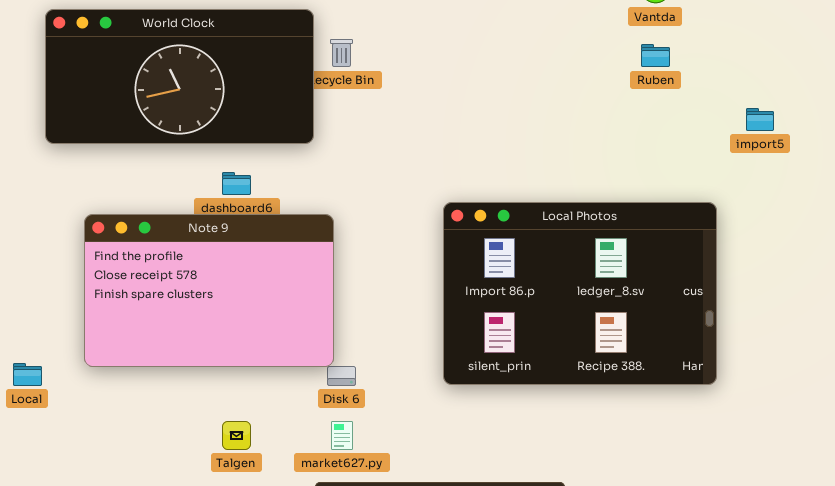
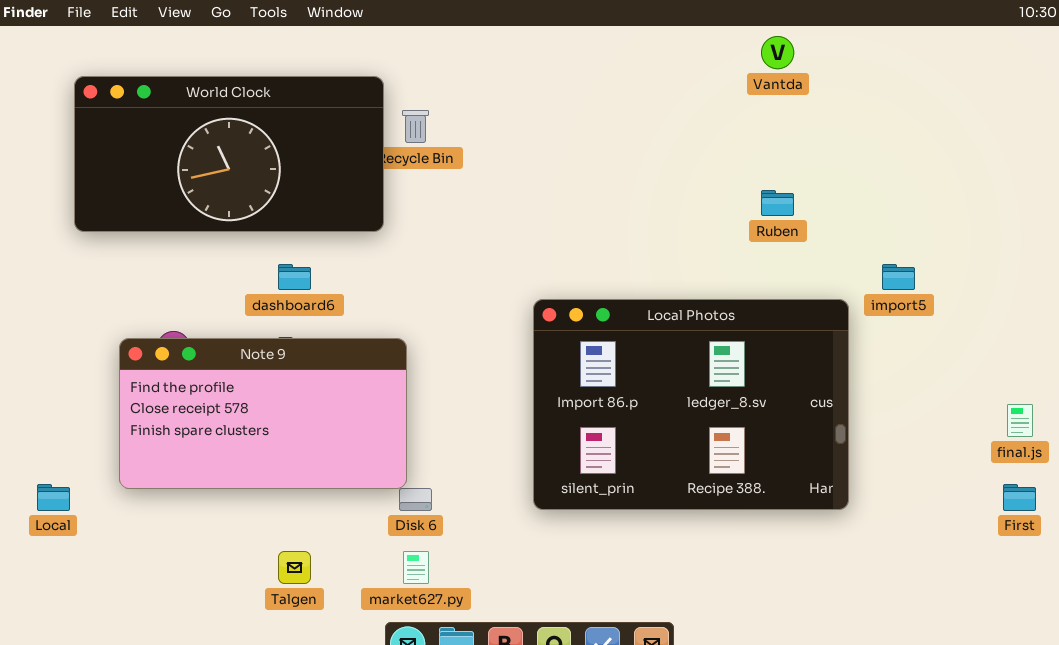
Ruben: [641,44,670,67] -> [761,190,794,216], moved
import5: [746,108,774,131] -> [882,264,915,290], moved
Note 9: [84,214,334,367] -> [119,338,407,489], resized

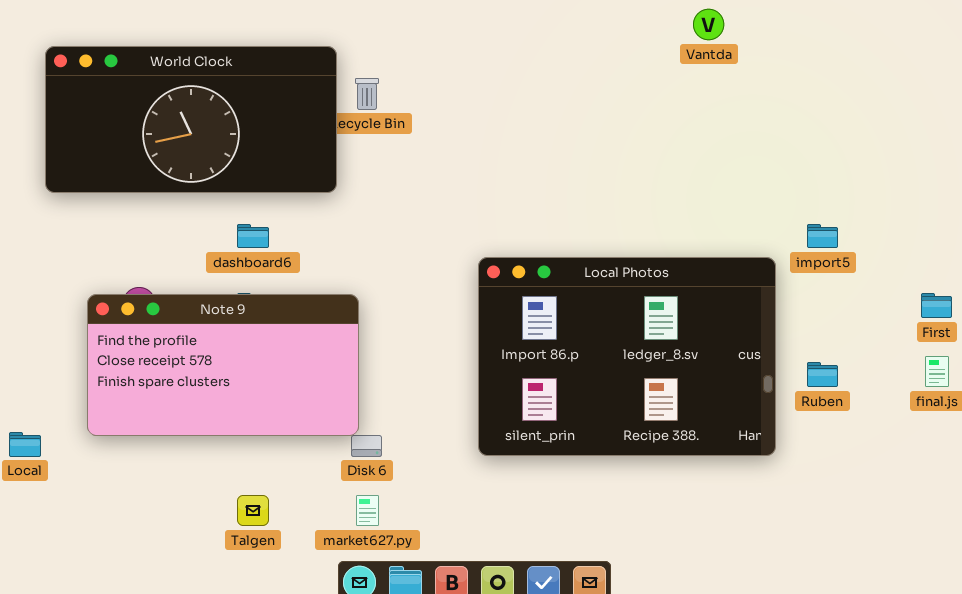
Ruben: [761,190,794,216] -> [807,362,838,387], moved
First: [1003,484,1036,511] -> [921,293,952,318], moved

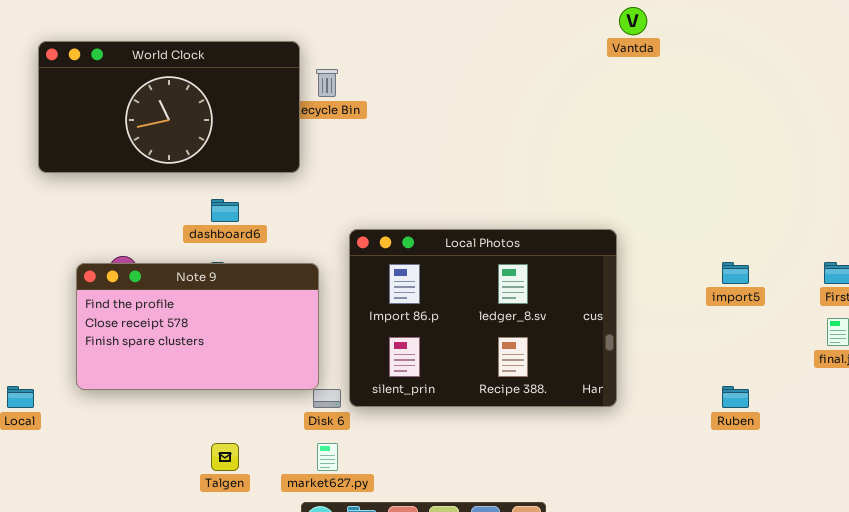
import5: [807,224,838,248] -> [722,262,749,284], moved
Local Photos: [478,257,776,456] -> [349,229,617,407], moved
Ruben: [807,362,838,387] -> [722,386,749,408], moved

